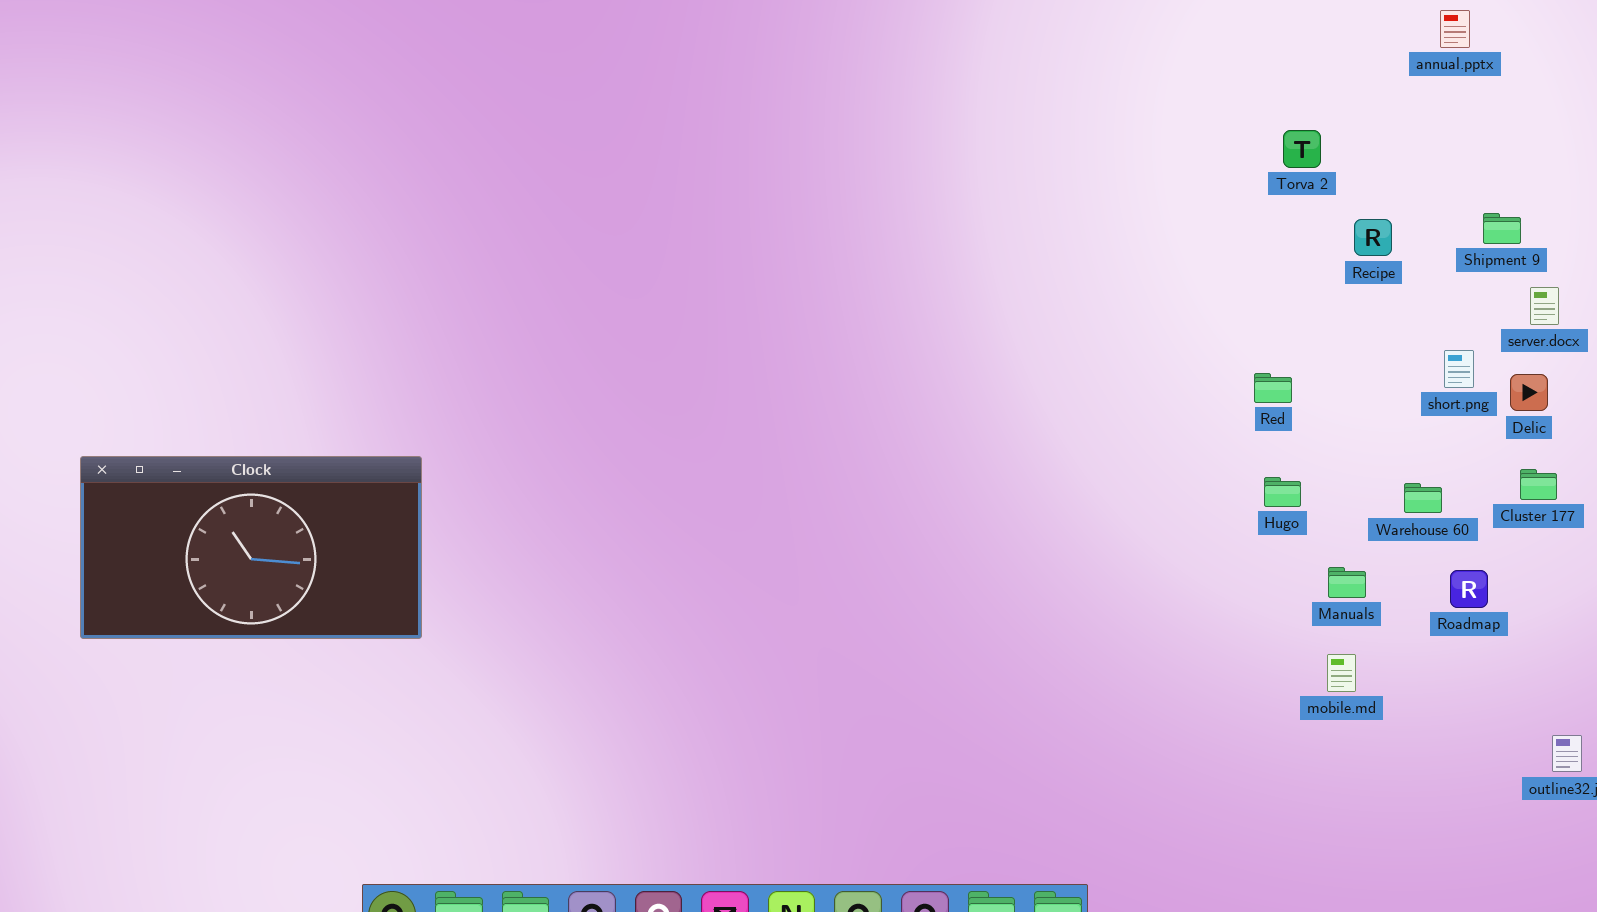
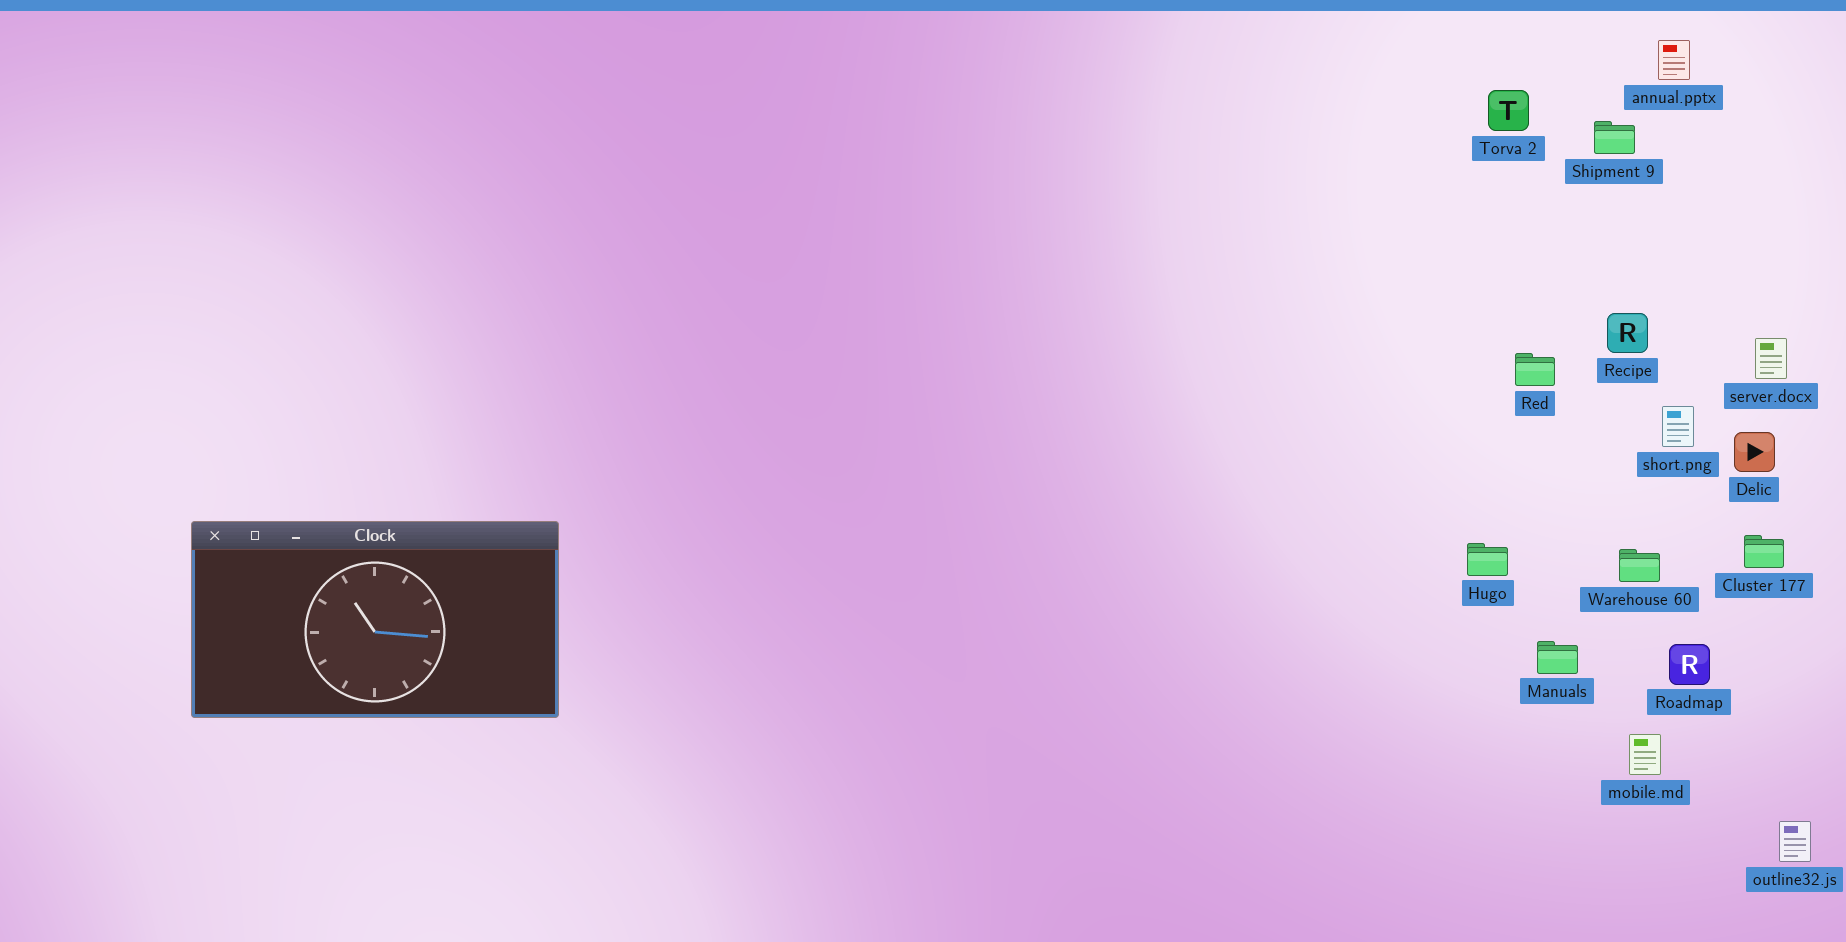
Torva 2: [1283,130,1321,168] -> [1488,90,1529,131], moved
Shipment 9: [1483,213,1521,244] -> [1594,121,1635,154], moved
Recipe: [1354,219,1392,256] -> [1607,313,1648,353], moved
Red: [1254,373,1292,403] -> [1515,353,1555,386], moved
mobile.md: [1327,654,1356,692] -> [1629,734,1661,775], moved

